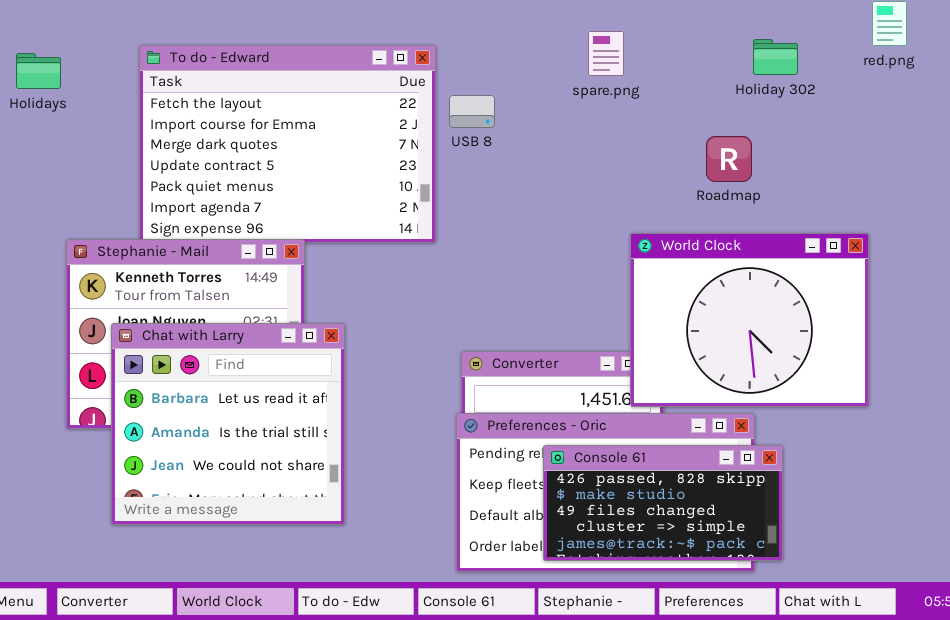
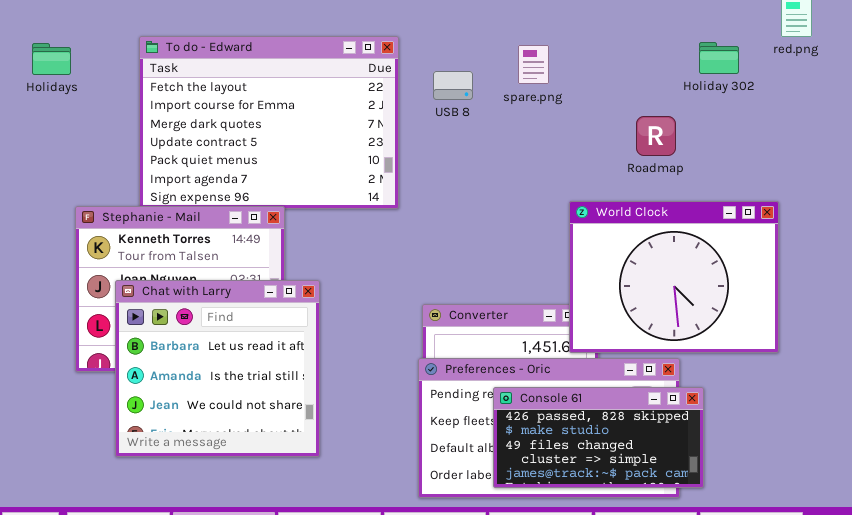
spare.png: [588,31,624,76] -> [518,45,549,84], moved
Holiday 302: [753,39,798,75] -> [699,42,739,74], moved
USB 8: [449,95,495,128] -> [433,71,473,100], moved

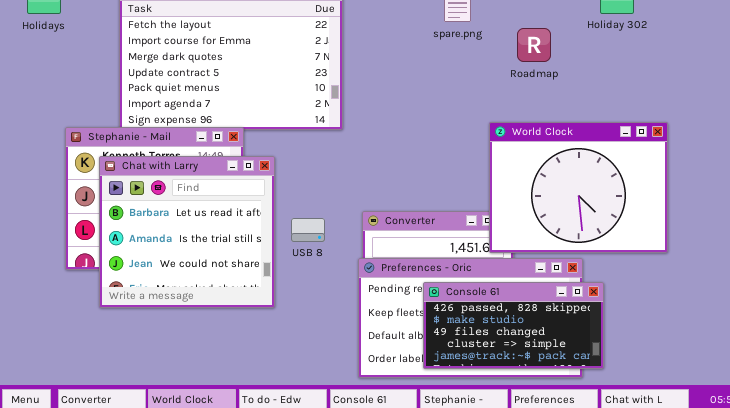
USB 8: [433,71,473,100] -> [291,218,325,242], moved
Roadmap: [636,116,676,156] -> [517,28,551,62], moved
Chat with Larry: [115,280,320,457] -> [99,156,275,308], moved

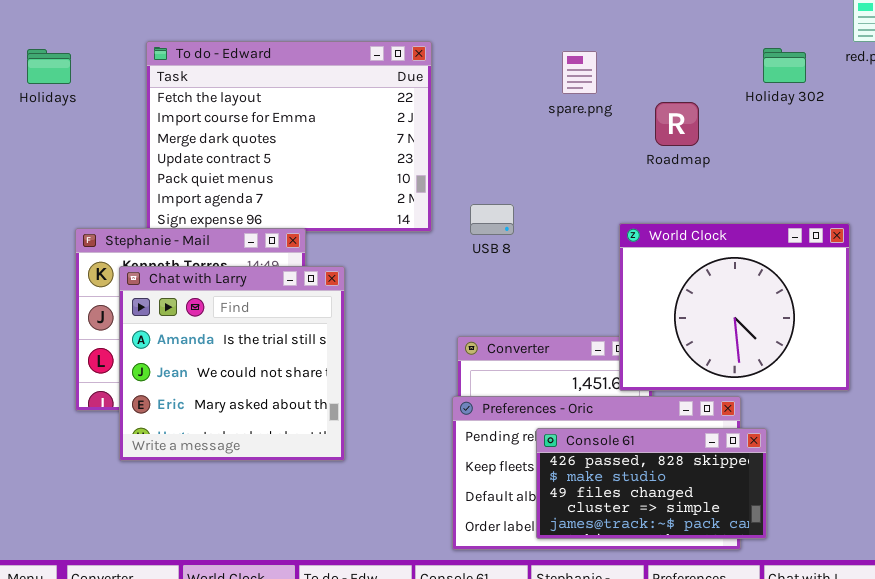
Chat with Larry: [99,156,275,308] -> [119,266,345,461], scrolled down 1 row
USB 8: [291,218,325,242] -> [470,204,514,235], moved

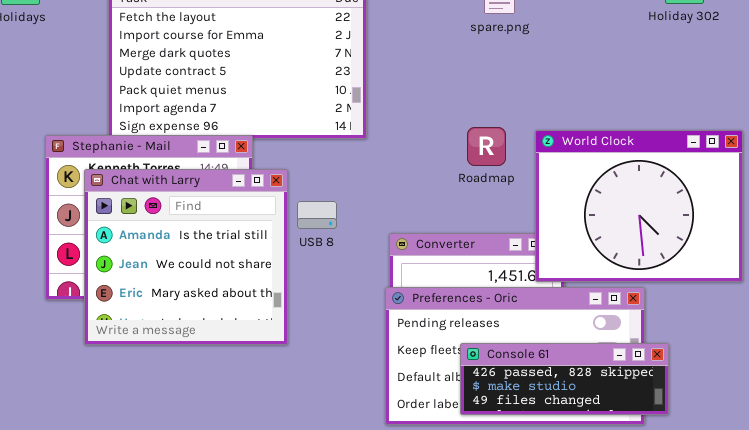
Roadmap: [655,102,699,146] -> [467,127,506,166], moved
USB 8: [470,204,514,235] -> [297,201,337,229], moved
Console 61: [536,428,767,539] -> [460,343,669,415], resized

